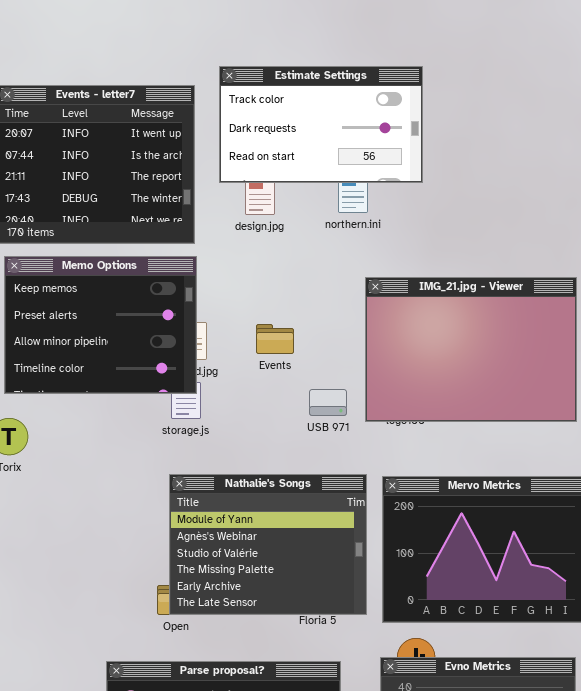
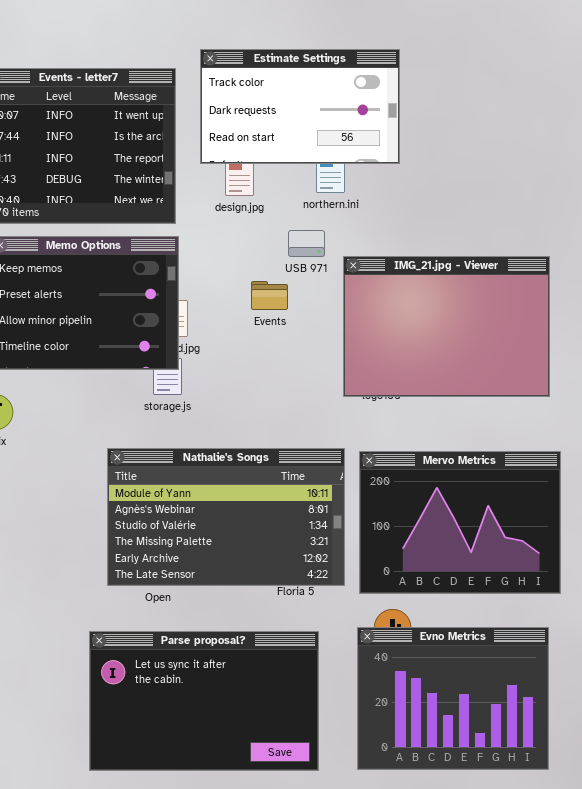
Events: [256,324,294,354] -> [251,281,288,310], moved
USB 971: [309,389,347,416] -> [288,230,325,257], moved
Nathalie's Songs: [169,474,367,615] -> [107,448,345,586], resized

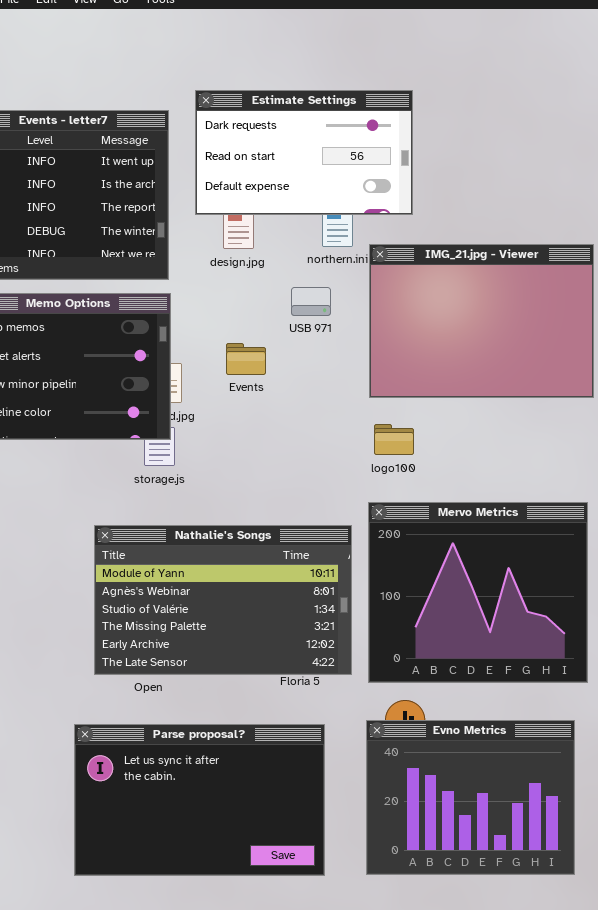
Estimate Settings: [200,49,400,164] -> [195,90,413,215], scrolled down 1 row
IMG_21.jpg - Viewer: [343,256,550,397] -> [369,244,594,398], moved
Events: [251,281,288,310] -> [226,343,266,375], moved
Mervo Metrics: [359,451,561,594] -> [368,502,588,683], resized

